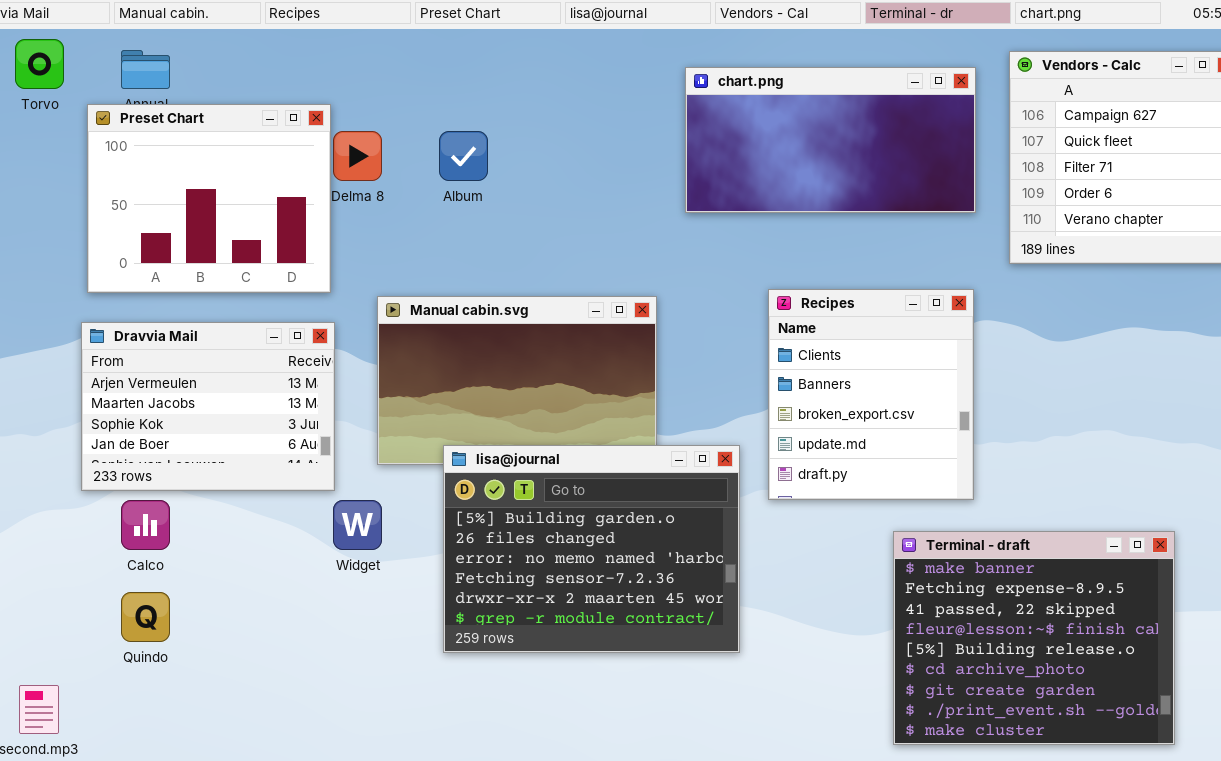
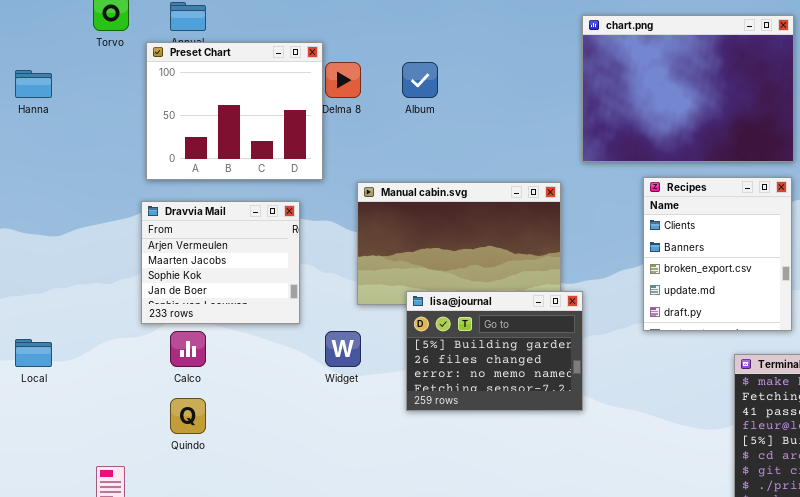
chart.png: [685,67,976,213] -> [582,15,794,162], resized
Dravvia Mail: [81,322,335,491] -> [141,201,300,324], resized
lisa@journal: [443,445,740,653] -> [406,291,583,411], resized

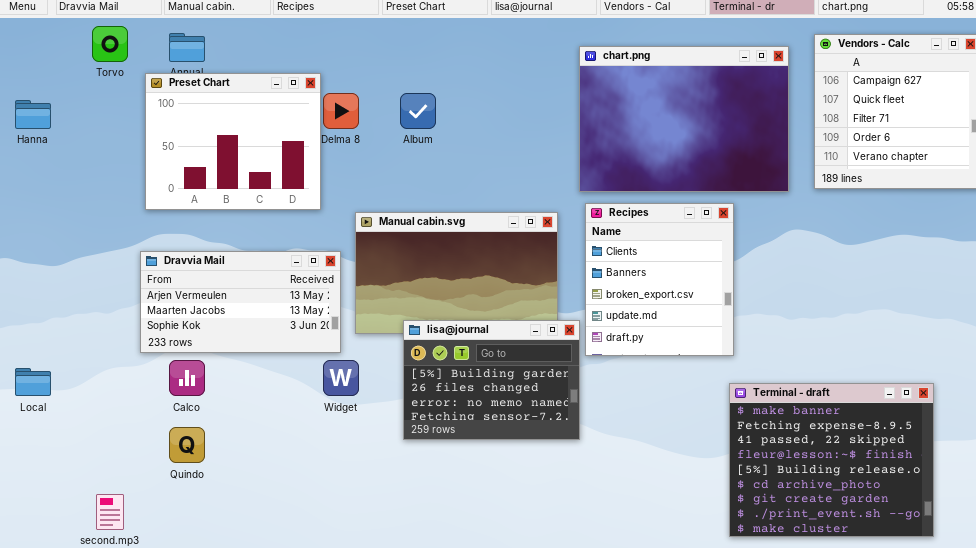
Recipes: [643,177,792,331] -> [585,203,734,356], moved
Dravvia Mail: [141,201,300,324] -> [140,251,341,353], resized

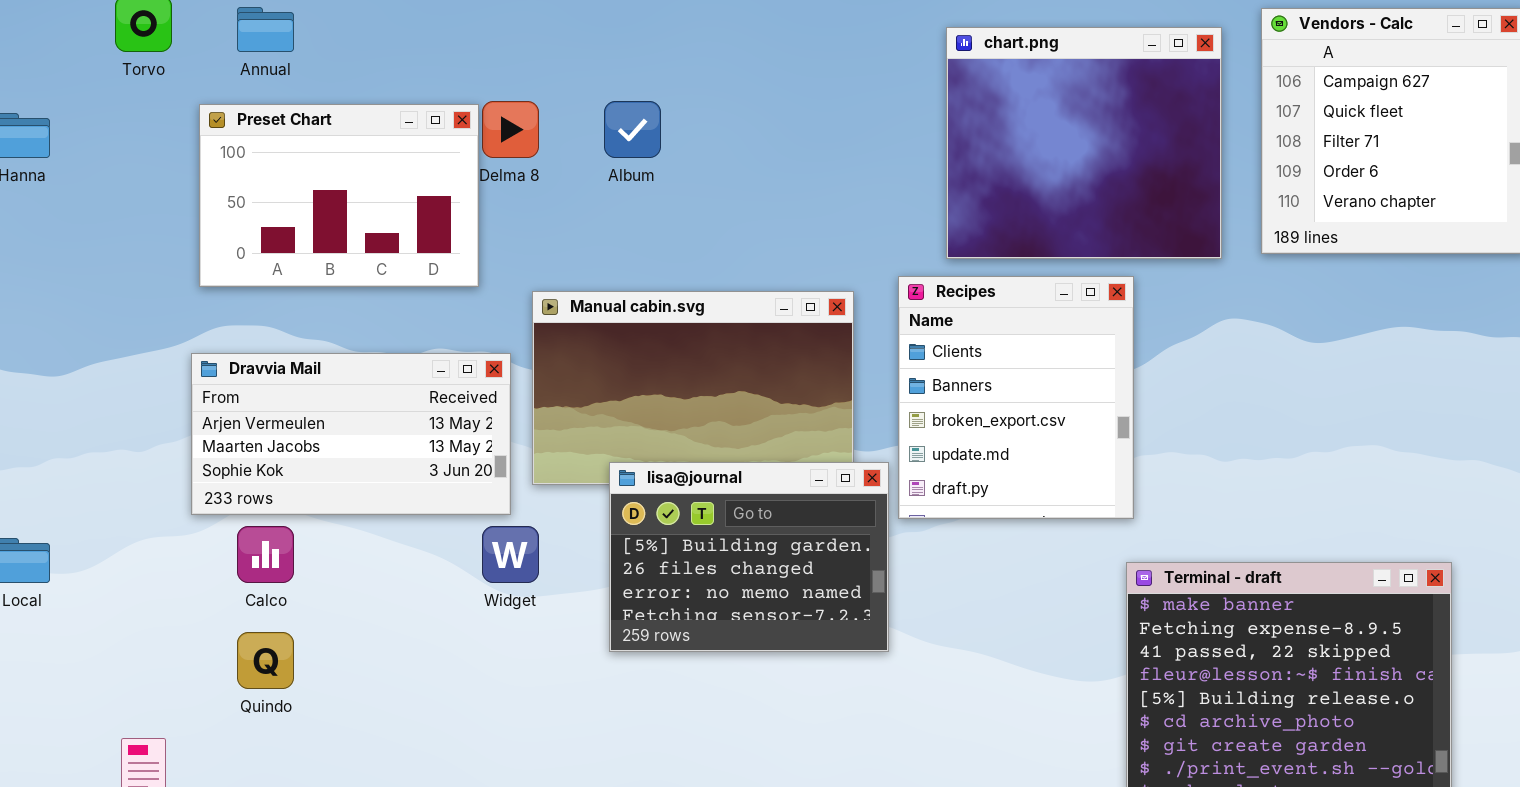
chart.png: [579,46,789,192] -> [946,27,1222,259], resized
Preset Chart: [145,73,321,210] -> [199,104,479,287], resized

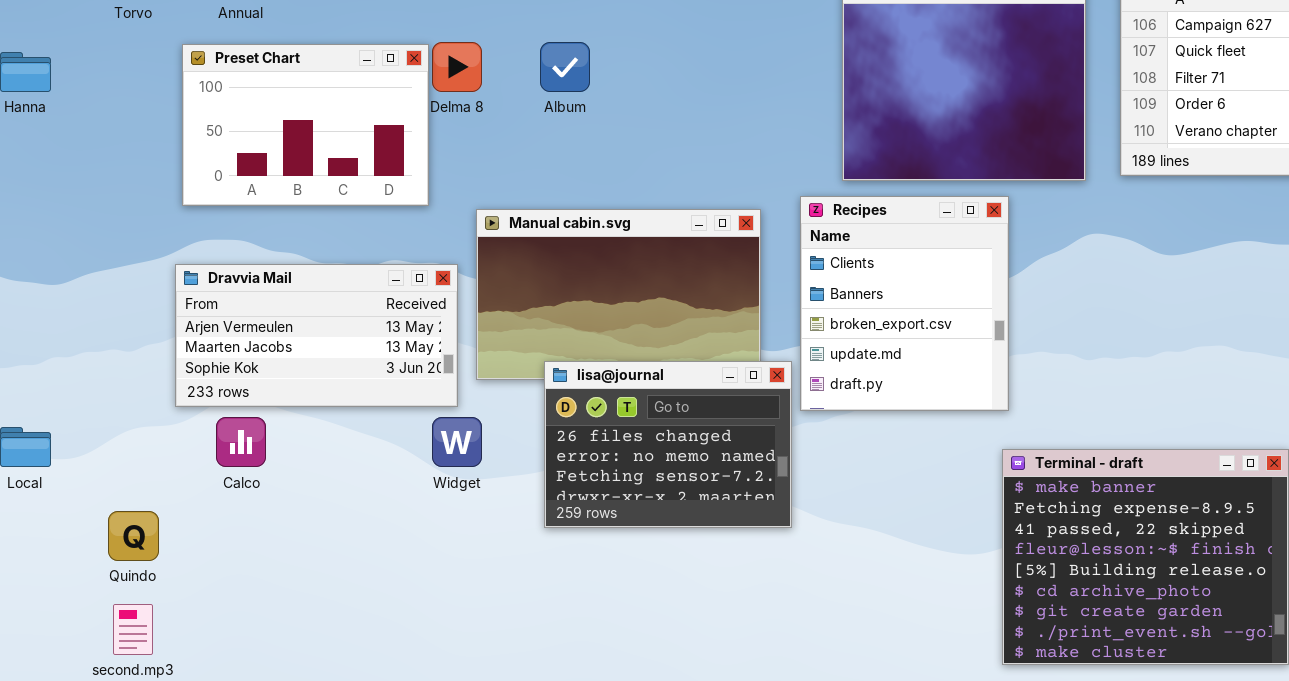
lisa@journal: [609,462,889,652] -> [544,361,792,528], scrolled down 1 row
Quindo: [237,632,294,689] -> [108,511,159,561], moved

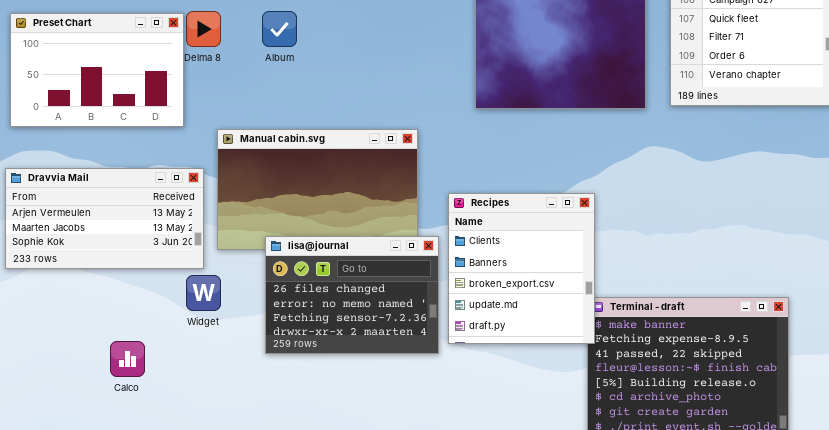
Recipes: [800,196,1009,411] -> [448,193,595,344], moved
Calco: [216,417,266,467] -> [110,341,145,377], moved

